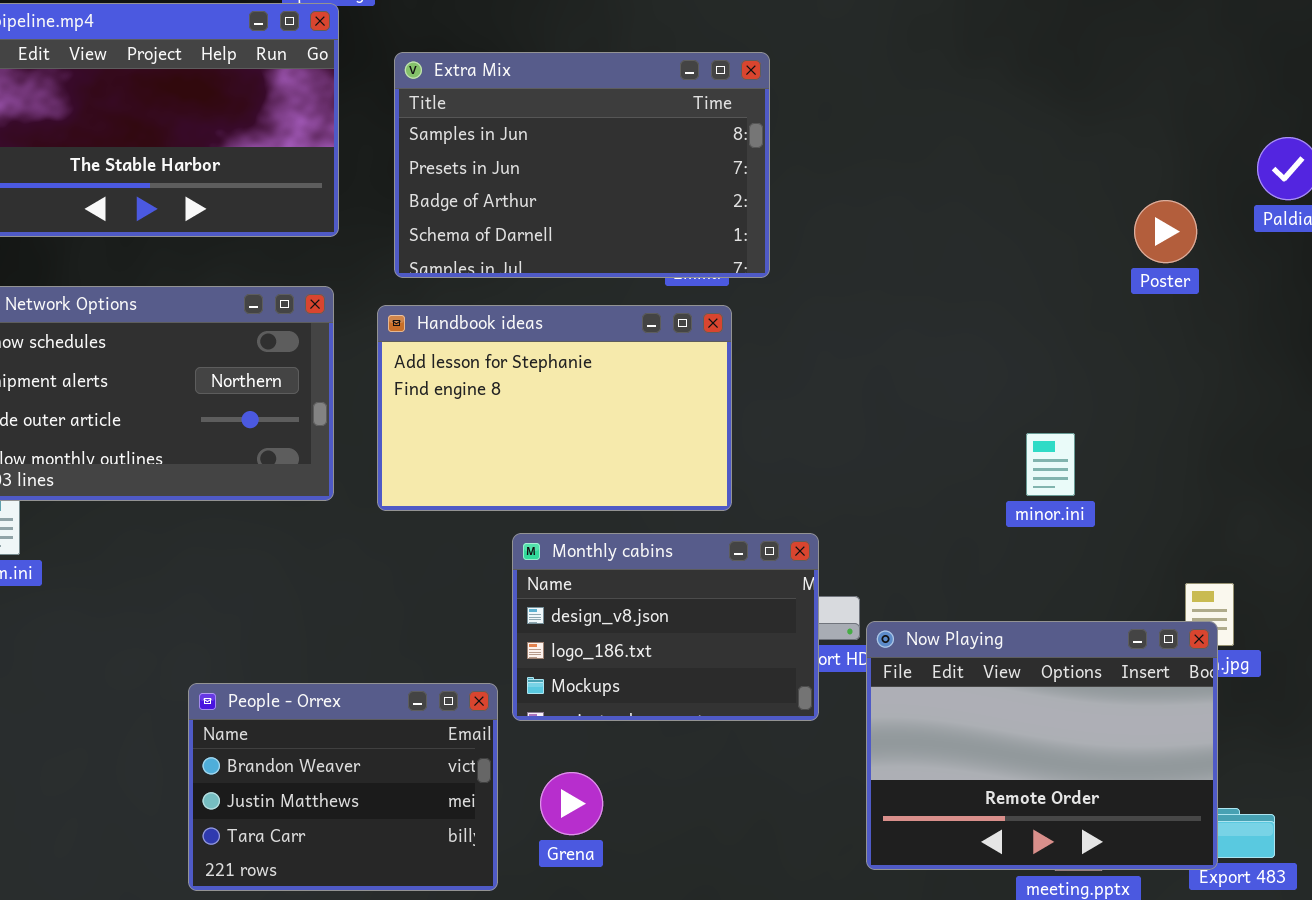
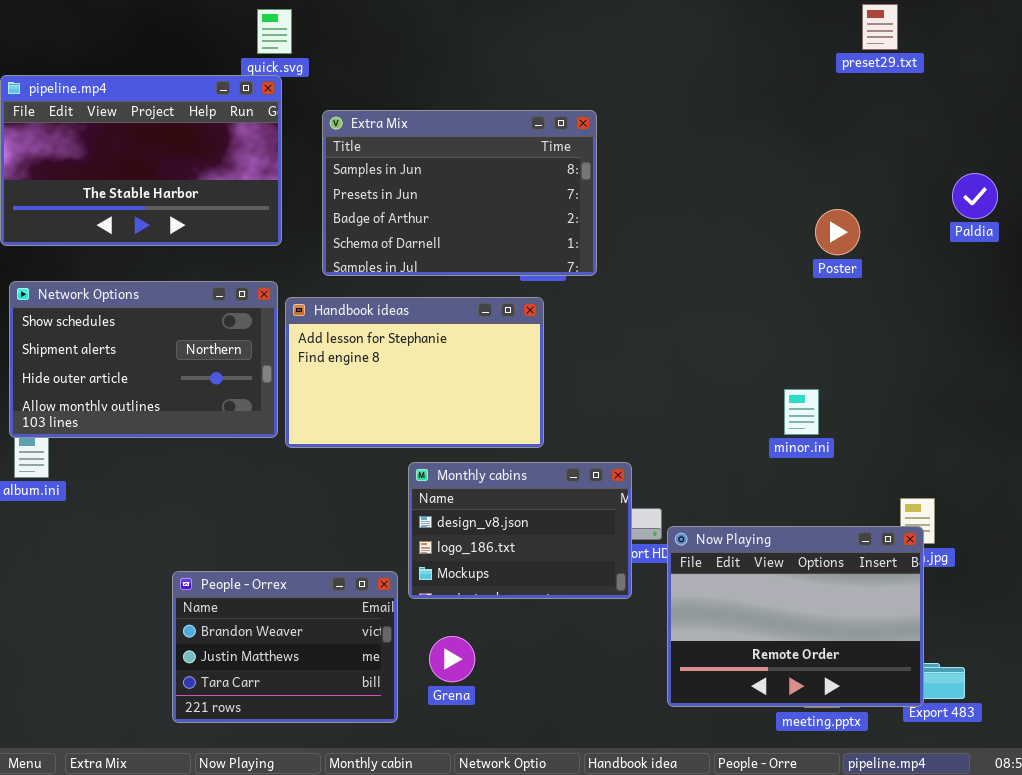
Poster: [1134,200,1197,263] -> [815,209,860,255], moved
Handbook ideas: [377,305,732,511] -> [285,297,544,448], moved

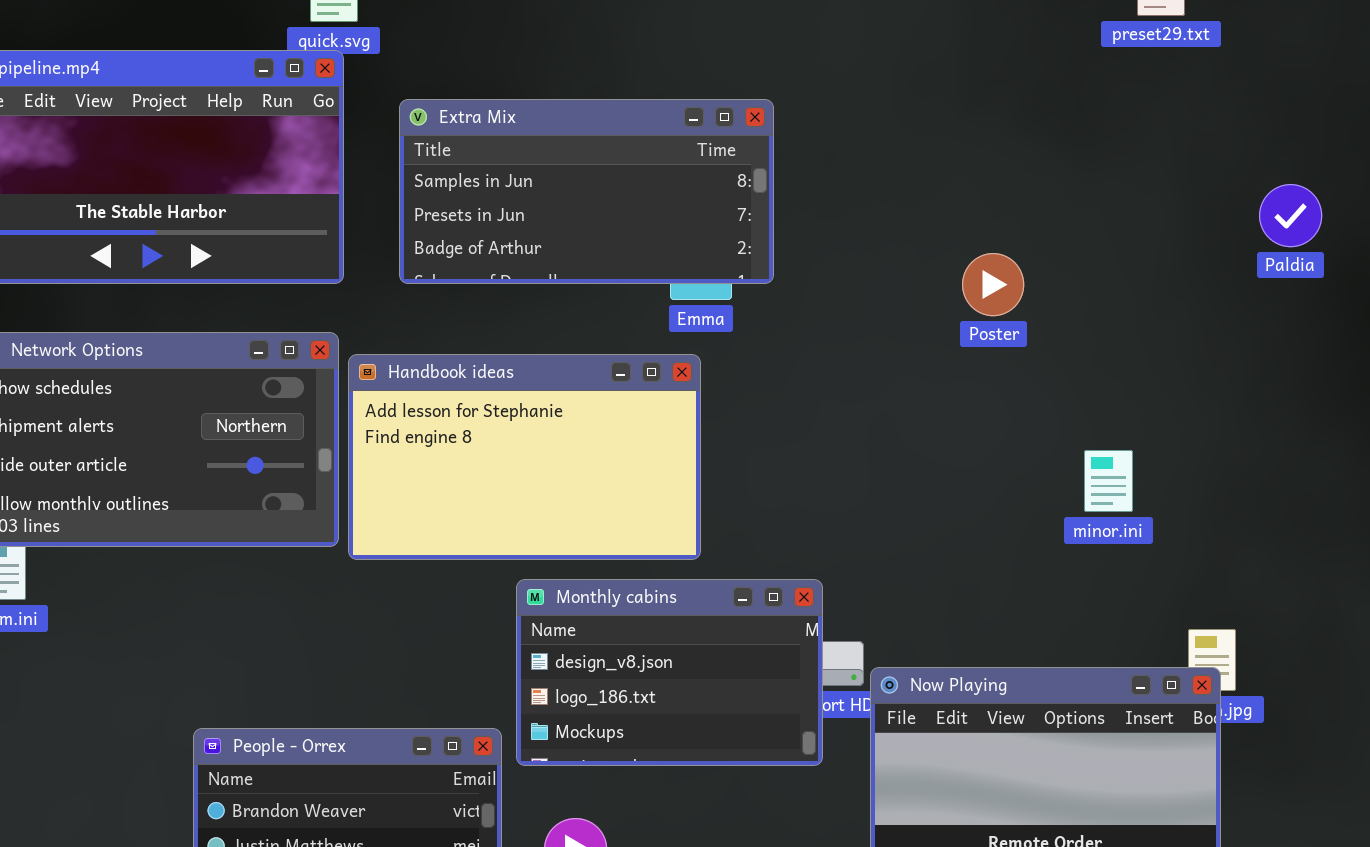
Extra Mix: [322,110,597,276] -> [399,99,774,284], resized
Poster: [815,209,860,255] -> [962,253,1024,316], moved
minor.ini: [784,389,819,435] -> [1084,450,1133,512], moved

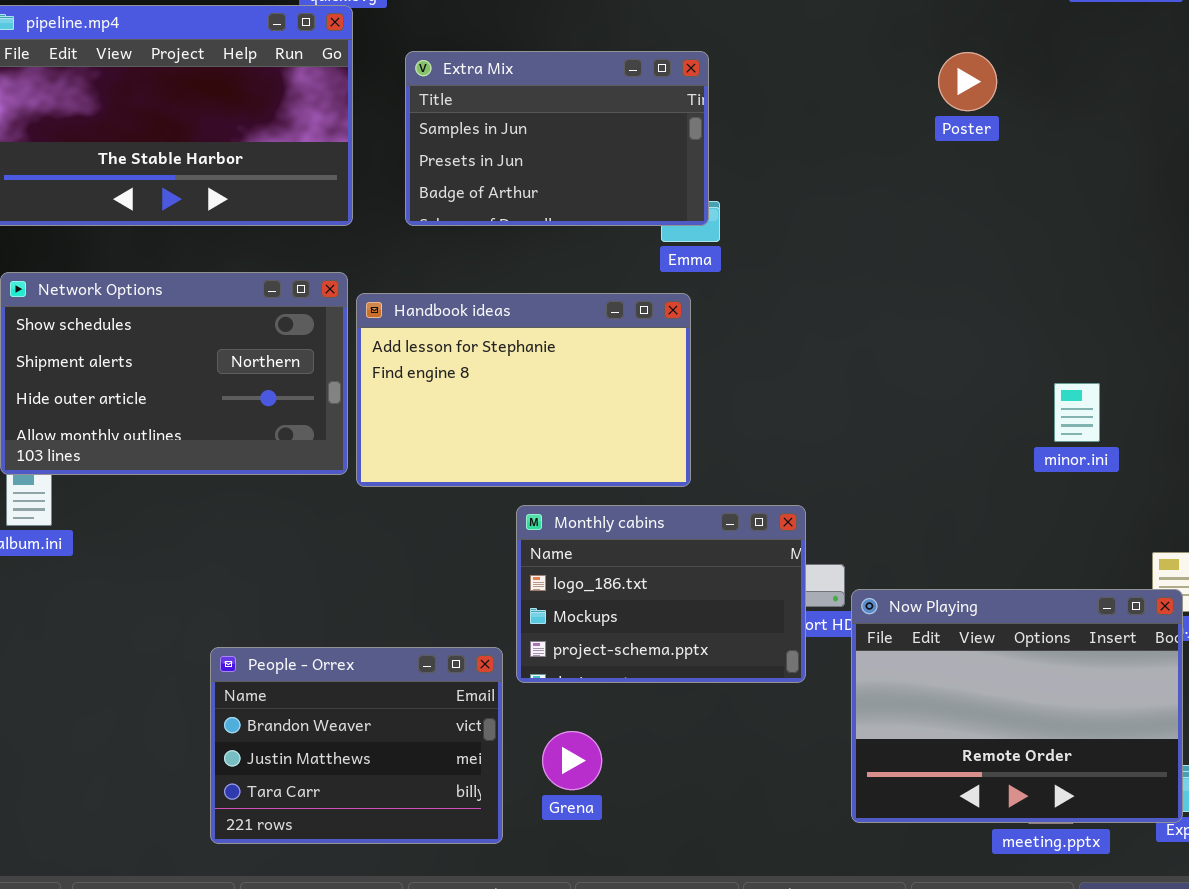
Extra Mix: [399,99,774,284] -> [405,51,709,226], resized
Poster: [962,253,1024,316] -> [938,52,997,111], moved
Monthly cabins: [516,579,823,766] -> [516,505,806,683], scrolled down 1 row

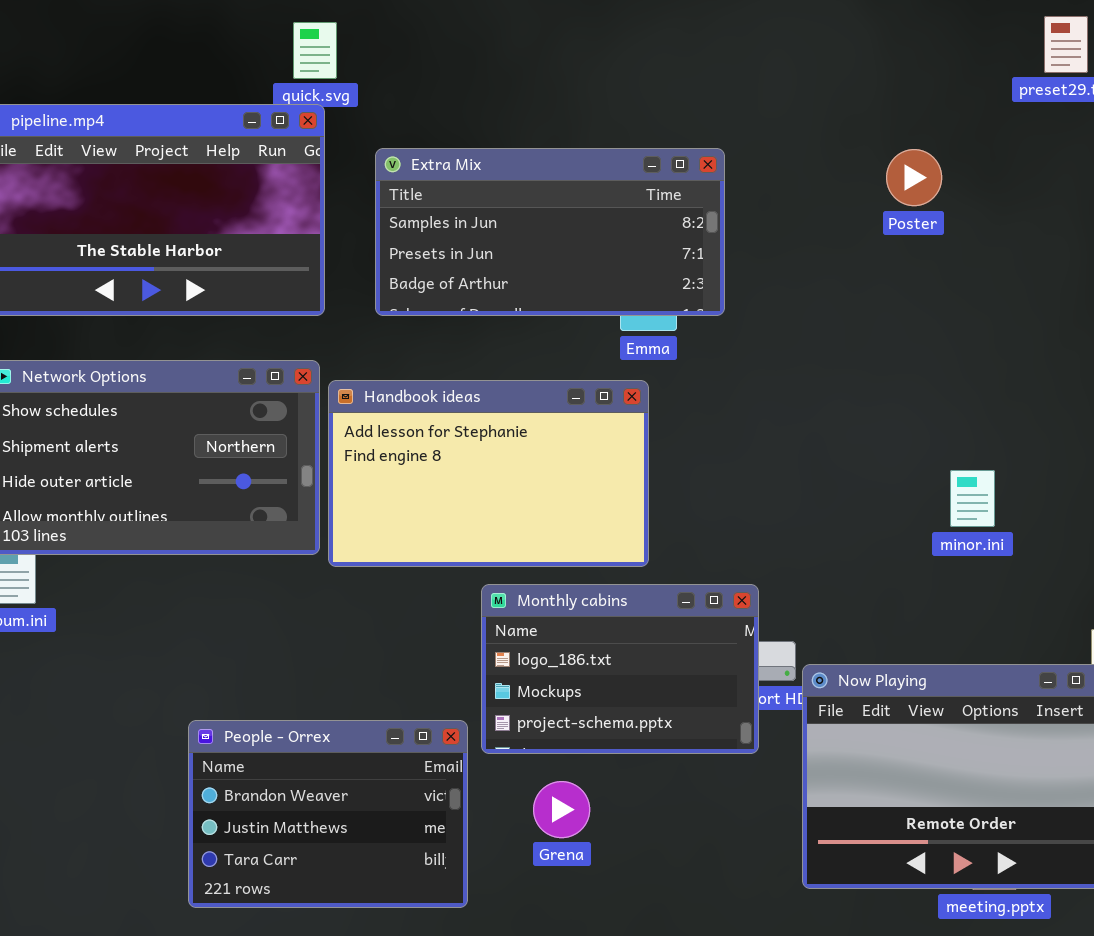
Extra Mix: [405,51,709,226] -> [375,148,725,316], resized
minor.ini: [1054,383,1100,442] -> [950,470,995,527], moved
Grena: [542,731,602,790] -> [533,781,590,838], moved

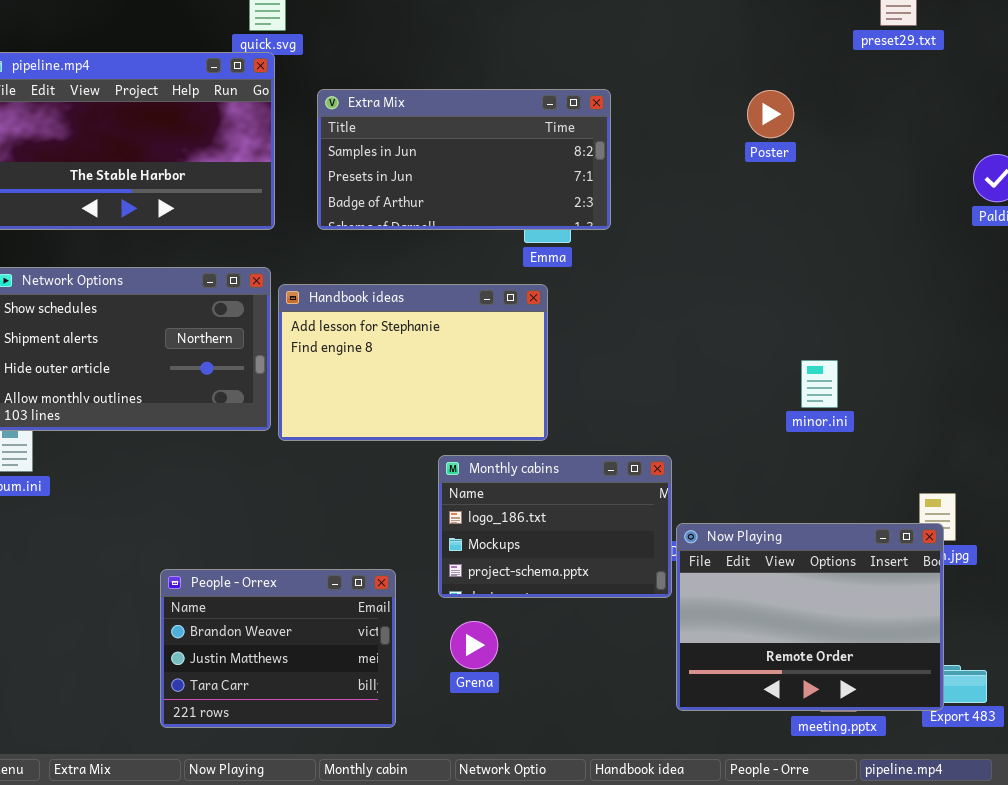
Monthly cabins: [481,584,759,754] -> [438,455,672,598], moved

